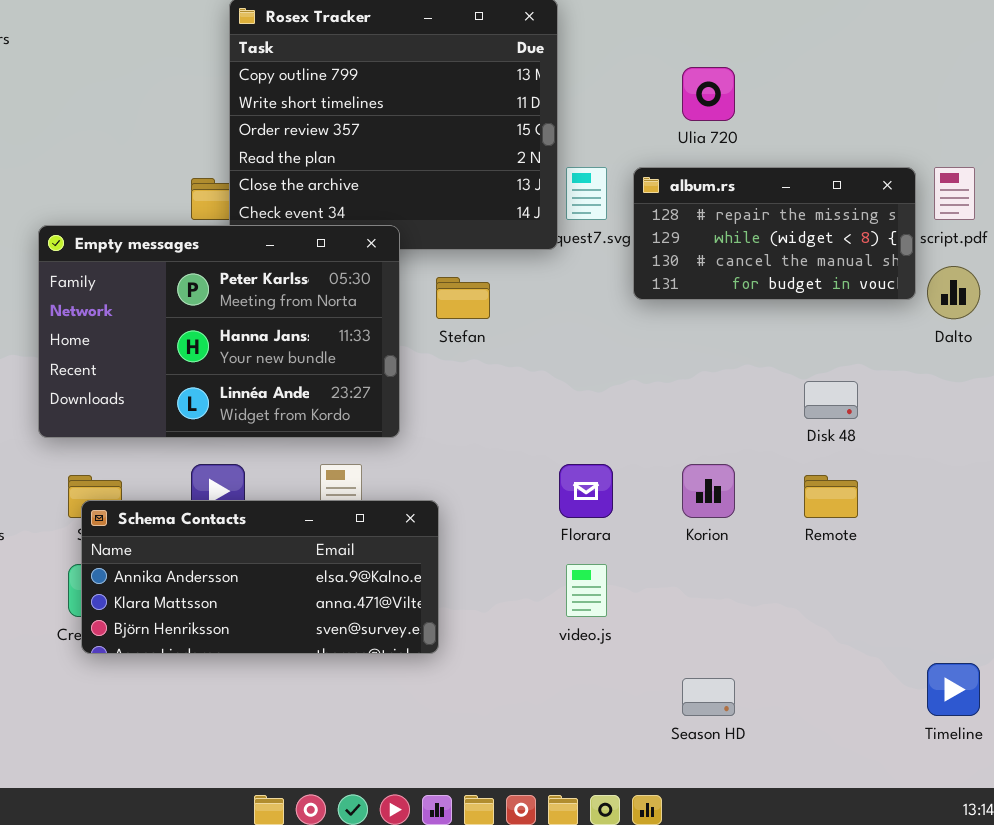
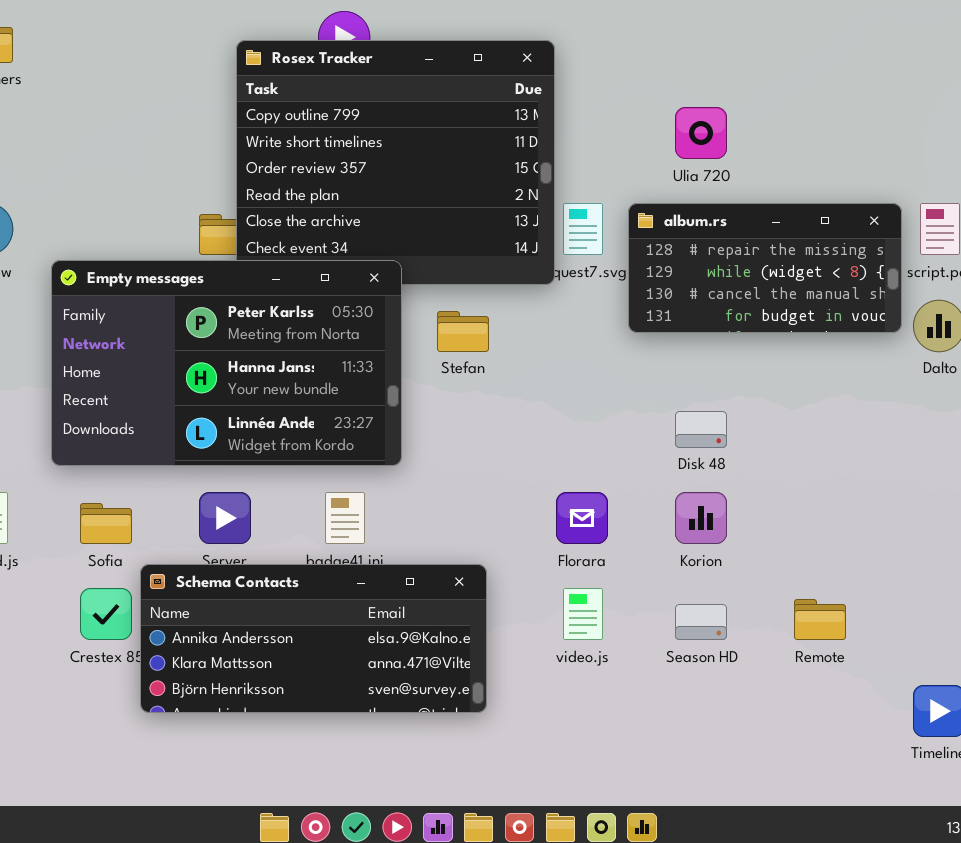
Disk 48: [804,381,858,419] -> [675,411,727,448], moved
Remote: [804,475,858,518] -> [794,599,846,640], moved
Schema Contacts: [81,500,439,654] -> [140,564,487,713], moved
Season HD: [682,678,735,716] -> [675,604,727,640], moved

